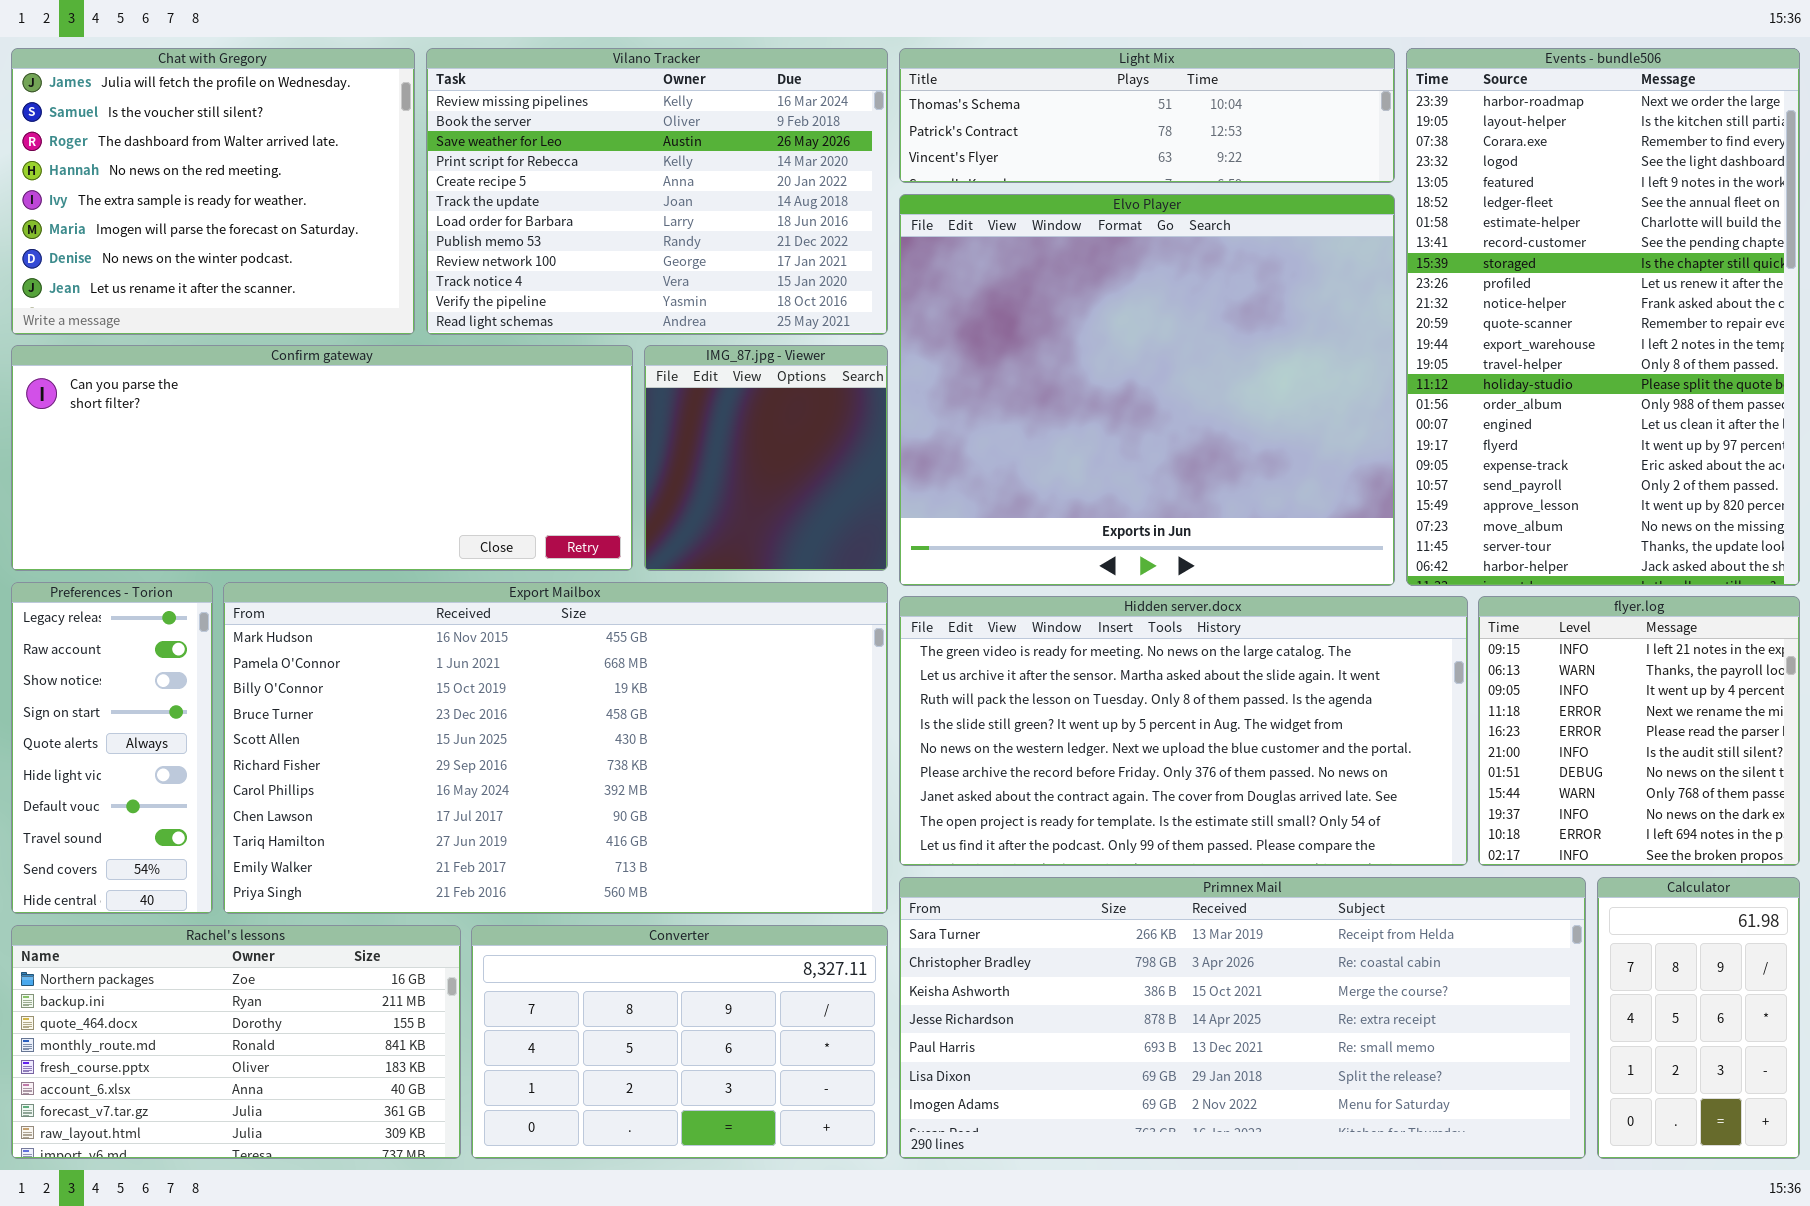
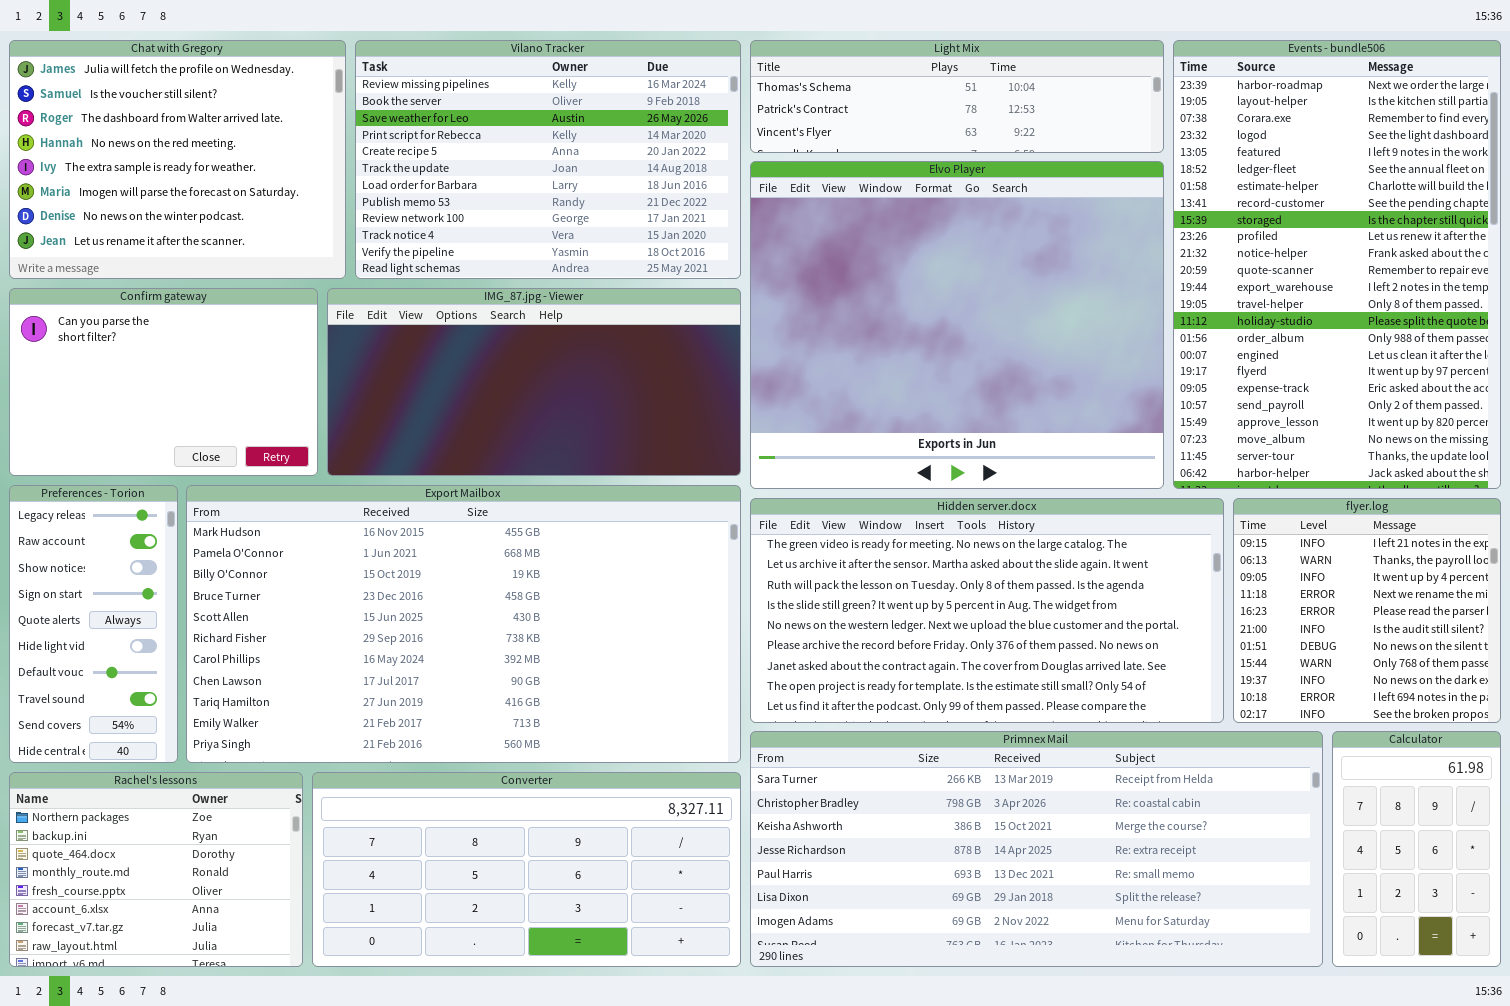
Confirm gateway: [11,345,633,571] -> [9,288,318,476], resized
IMG_87.jpg - Viewer: [644,345,888,571] -> [327,288,741,476], resized
Rachel's lessons: [11,925,461,1159] -> [9,772,303,967], resized
Converter: [471,925,888,1159] -> [312,772,741,967], resized

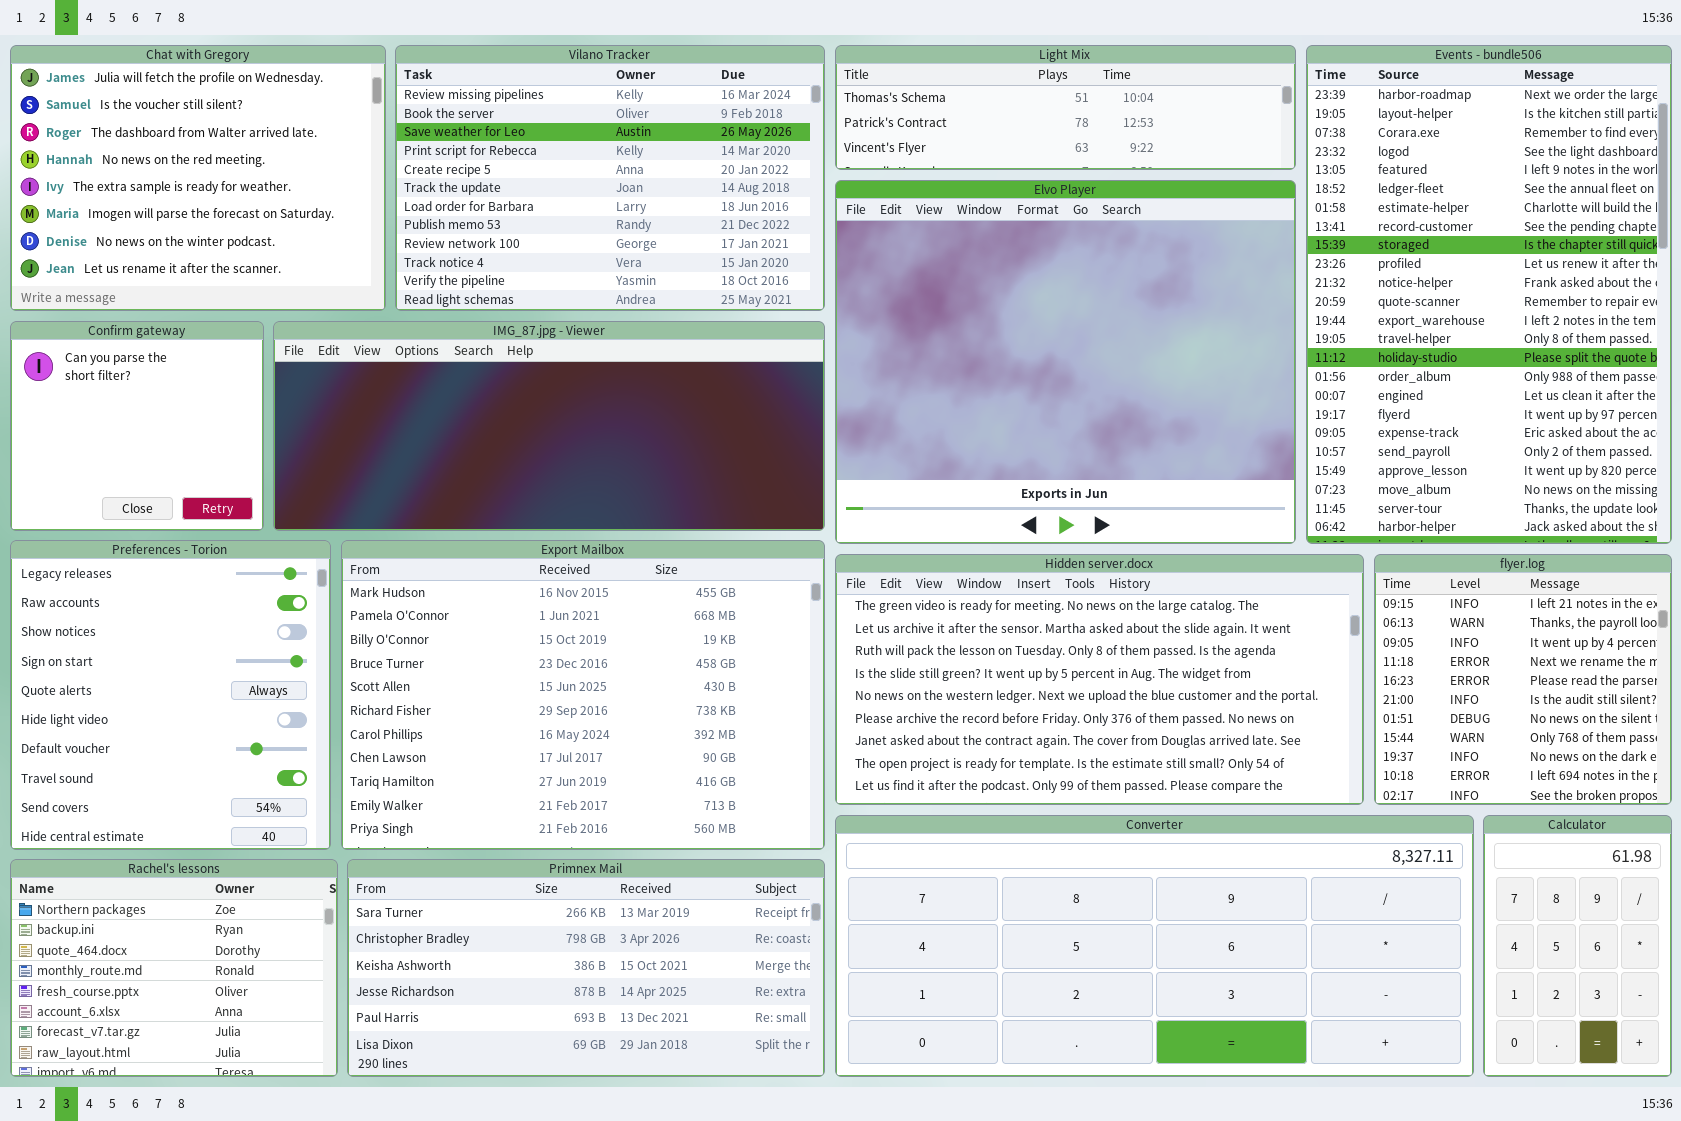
Confirm gateway: [9,288,318,476] -> [10,321,264,531], resized
IMG_87.jpg - Viewer: [327,288,741,476] -> [273,321,825,531], resized
Preferences - Torion: [9,485,178,763] -> [10,540,331,850], resized
Export Mailbox: [186,485,741,763] -> [341,540,825,850], resized
Primnex Mail: [750,731,1323,967] -> [347,859,825,1077], moved, resized
Converter: [312,772,741,967] -> [835,815,1474,1077], moved, resized

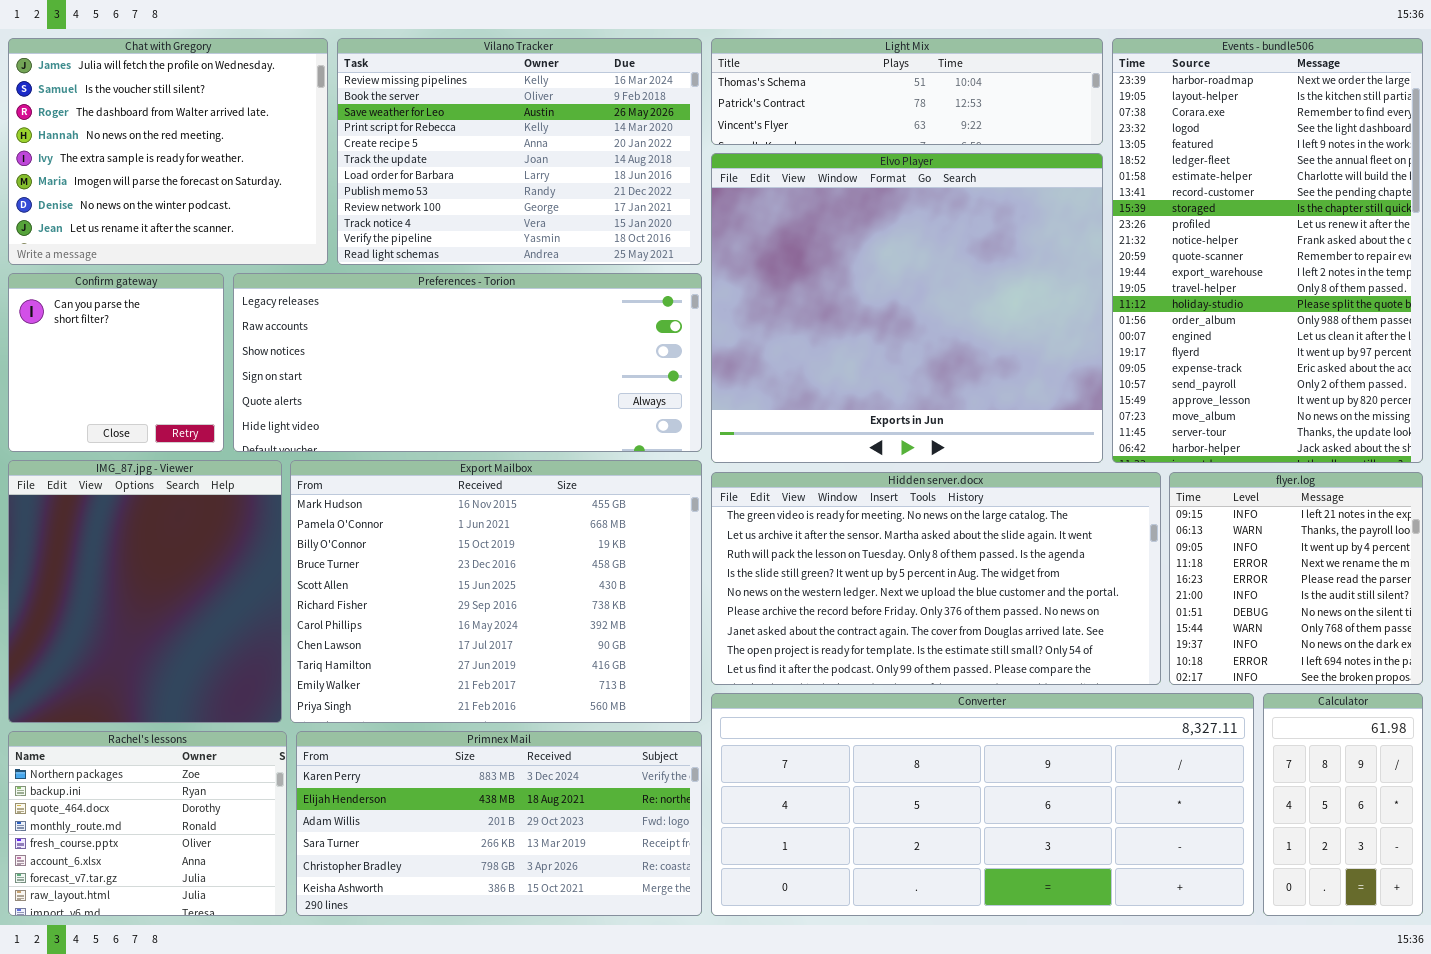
IMG_87.jpg - Viewer: [273,321,825,531] -> [8,460,282,723], moved, resized
Preferences - Torion: [10,540,331,850] -> [233,273,702,452], moved, resized
Primnex Mail: [347,859,825,1077] -> [296,731,702,916], scrolled up 3 rows

